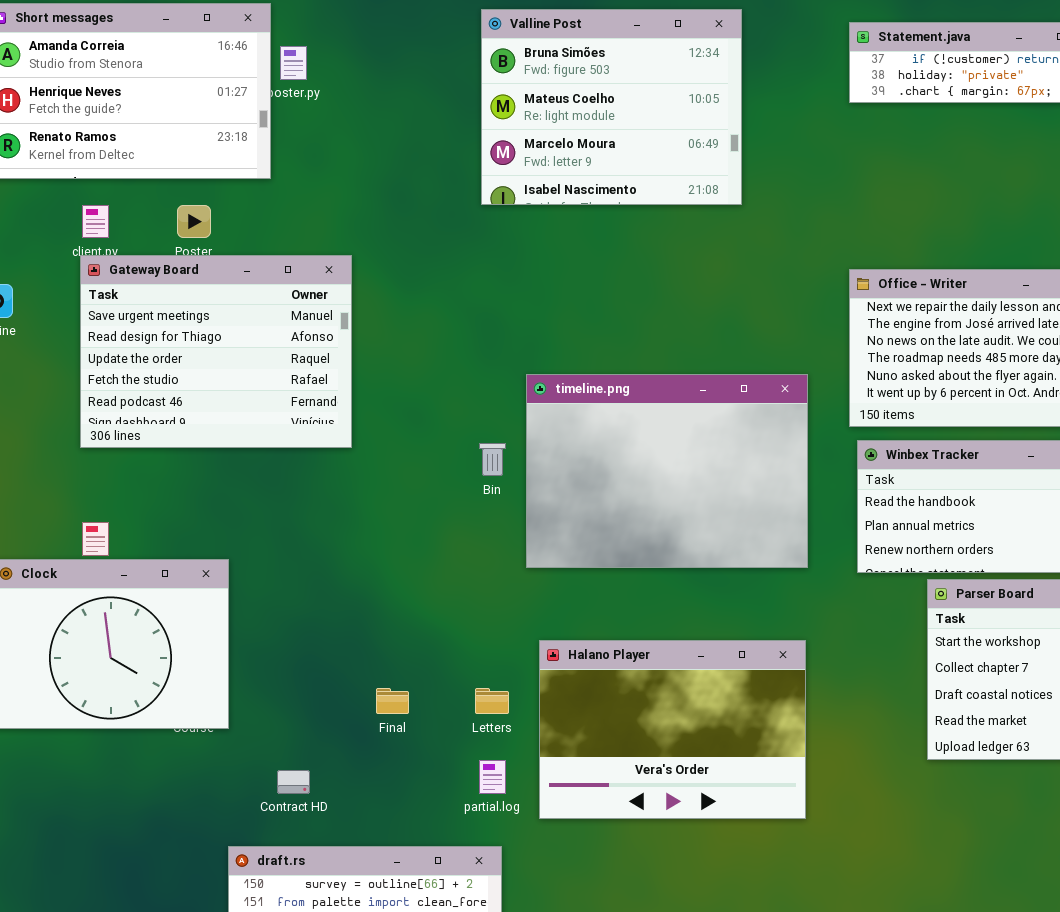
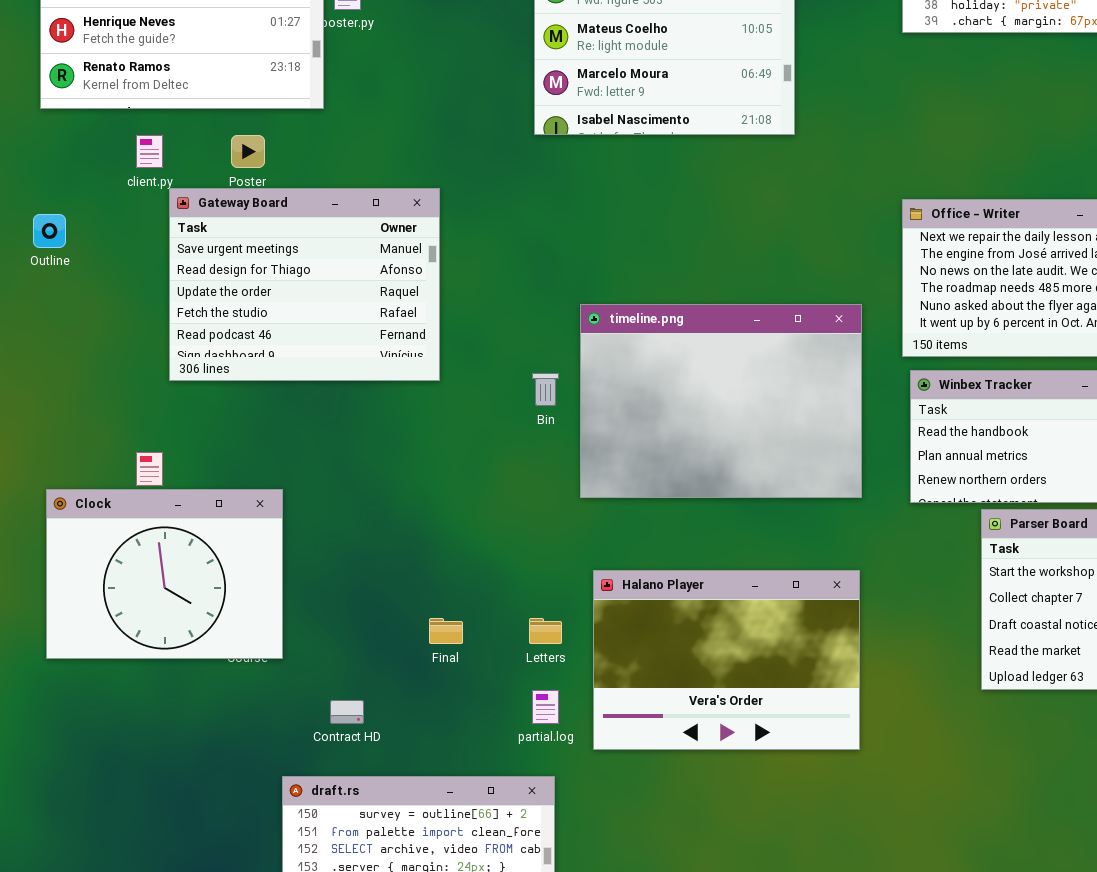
Gateway Board: [80,255,352,448] -> [169,188,440,381], moved

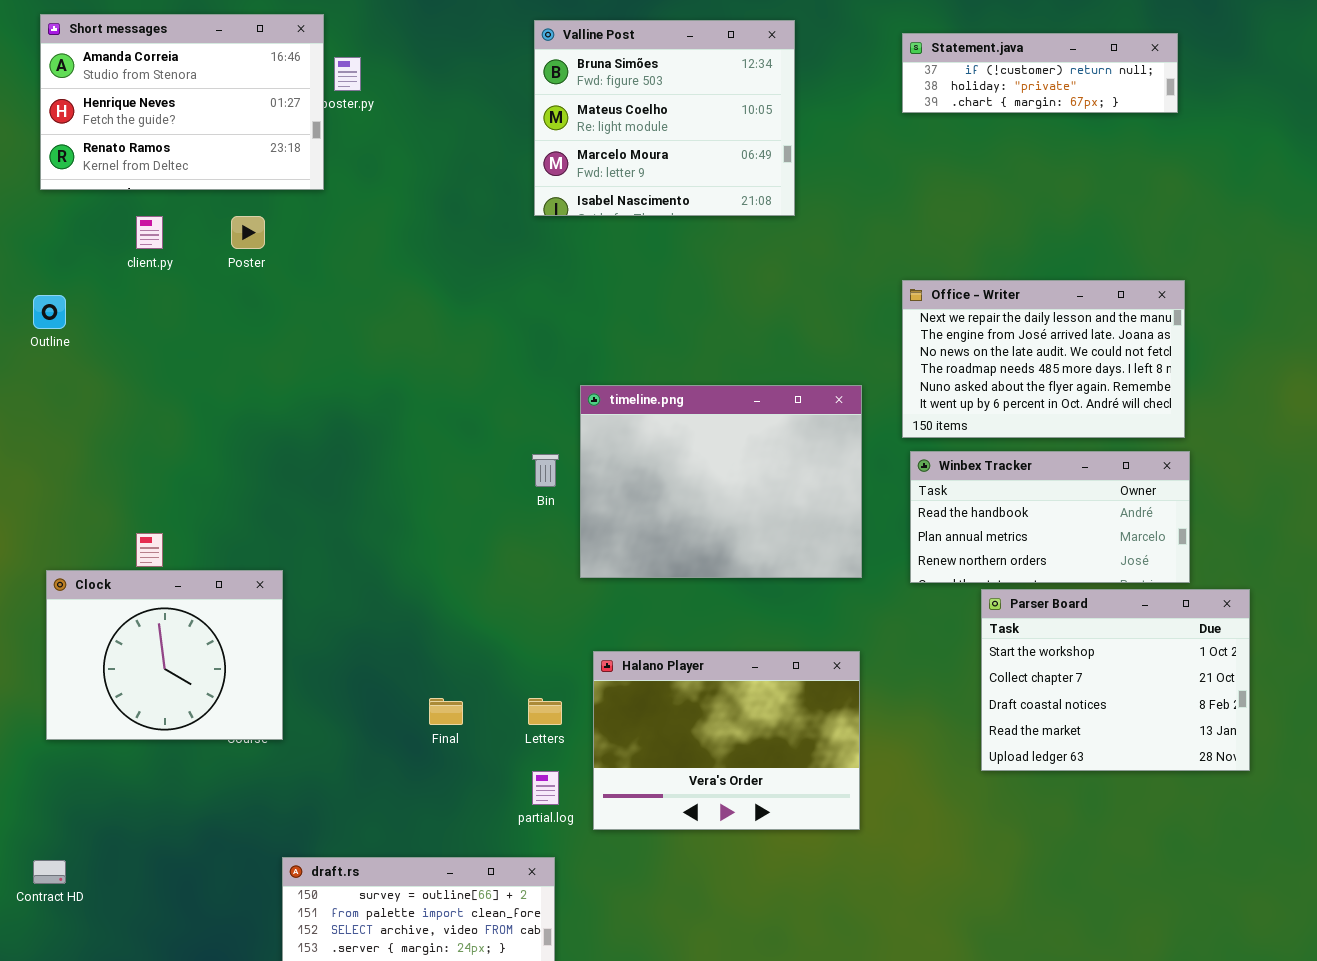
Gateway Board: [169,188,440,381] -> none, closed
Contract HD: [330,700,364,724] -> [33,860,66,884], moved

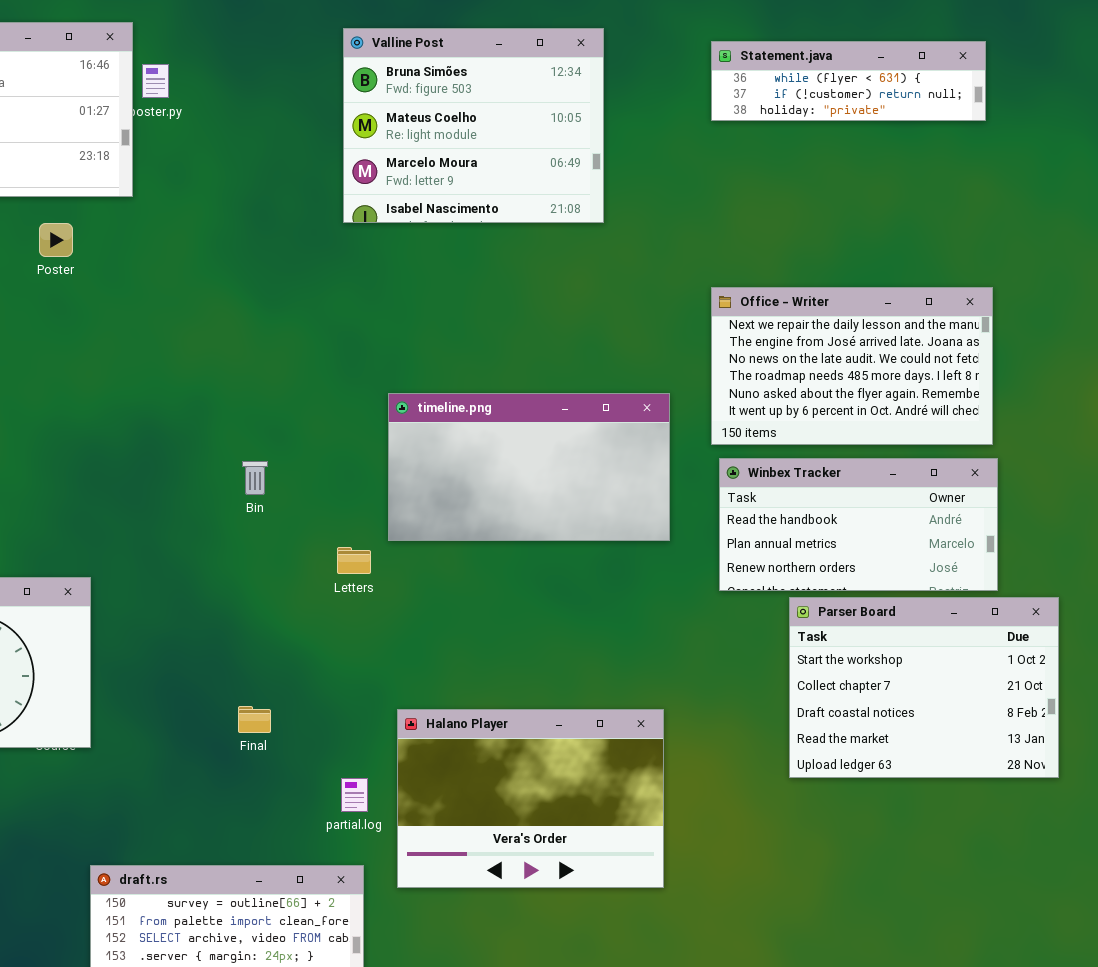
Statement.java: [902,33,1178,113] -> [711,41,986,121], scrolled up 1 row
timeline.png: [580,385,862,578] -> [388,393,670,541], resized
Bin: [532,454,559,487] -> [242,461,268,495], moved
Halano Player: [593,651,860,830] -> [397,709,664,888], moved
Letters: [528,698,562,725] -> [337,547,371,574], moved

